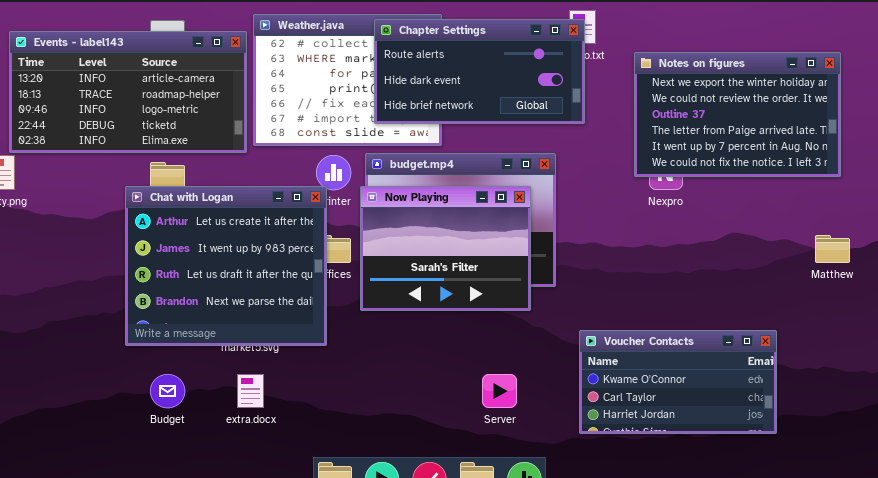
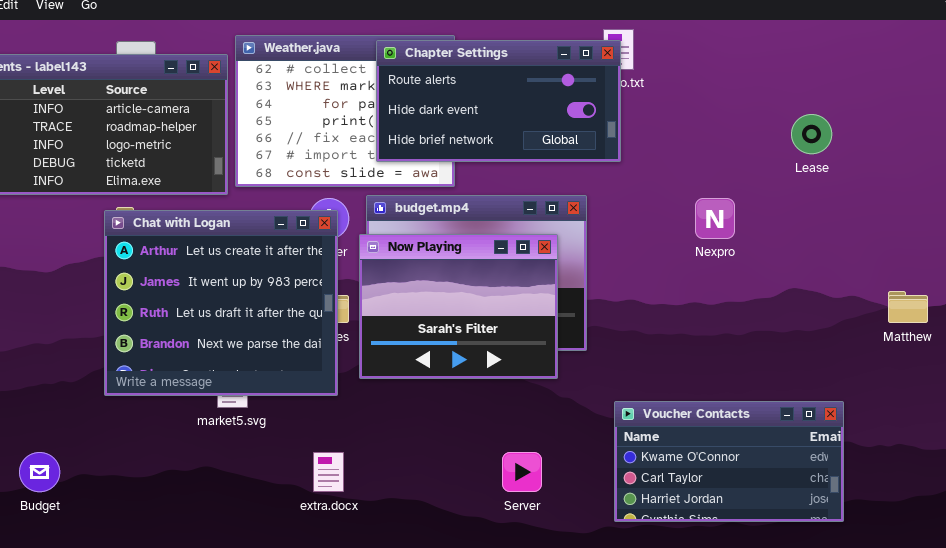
Notes on figures: [634,52,841,177] -> none, closed
Chat with Logan: [125,186,327,346] -> [104,210,338,396], moved
Budget: [150,374,185,408] -> [19,452,60,492], moved
extra.docx: [237,374,264,408] -> [313,452,344,492], moved

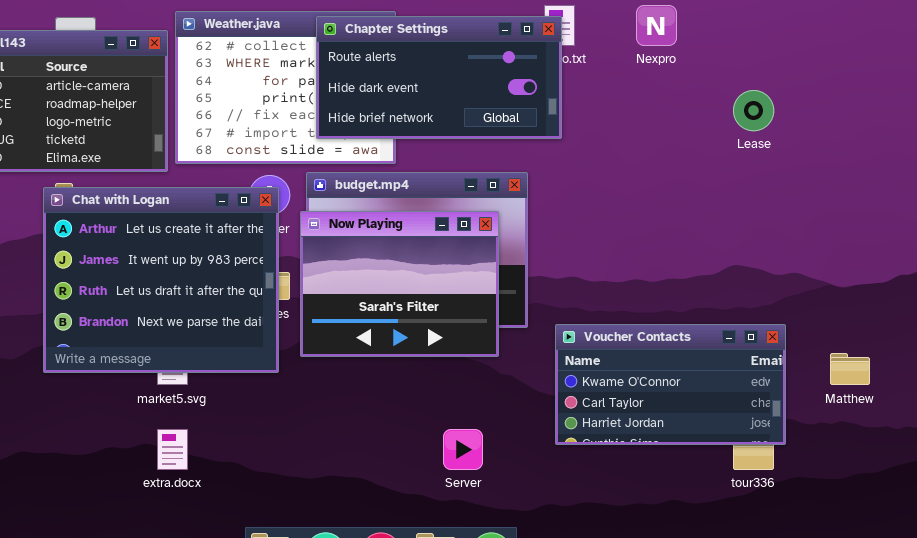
Nexpro: [695,198,735,239] -> [636,5,677,46], moved
Matthew: [888,291,928,323] -> [830,353,870,385], moved
Voucher Contacts: [614,401,844,522] -> [555,324,786,445], moved
extra.docx: [313,452,344,492] -> [157,429,188,470], moved

